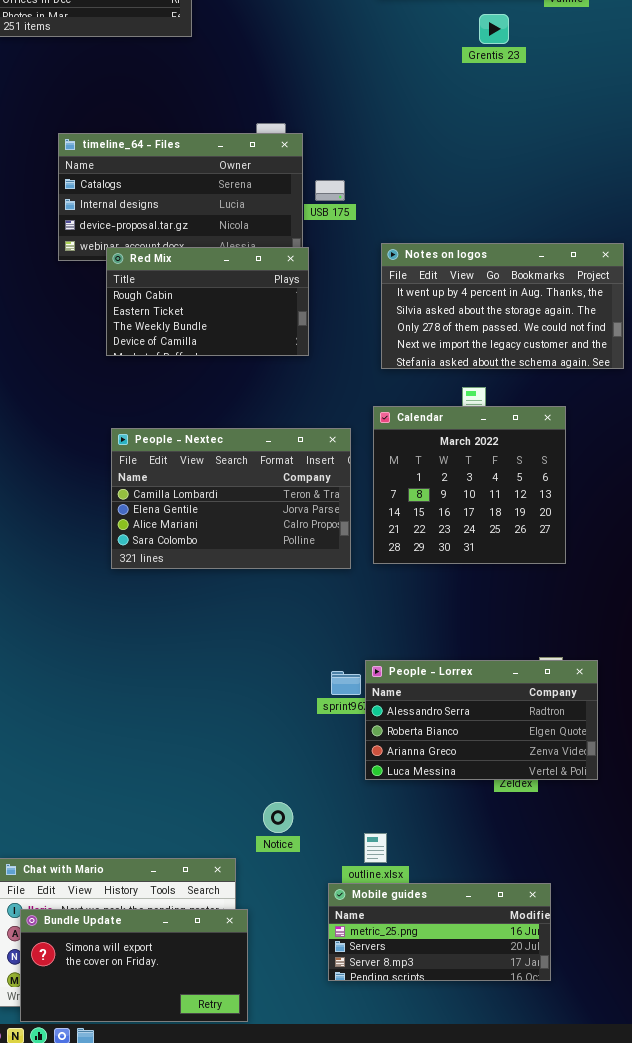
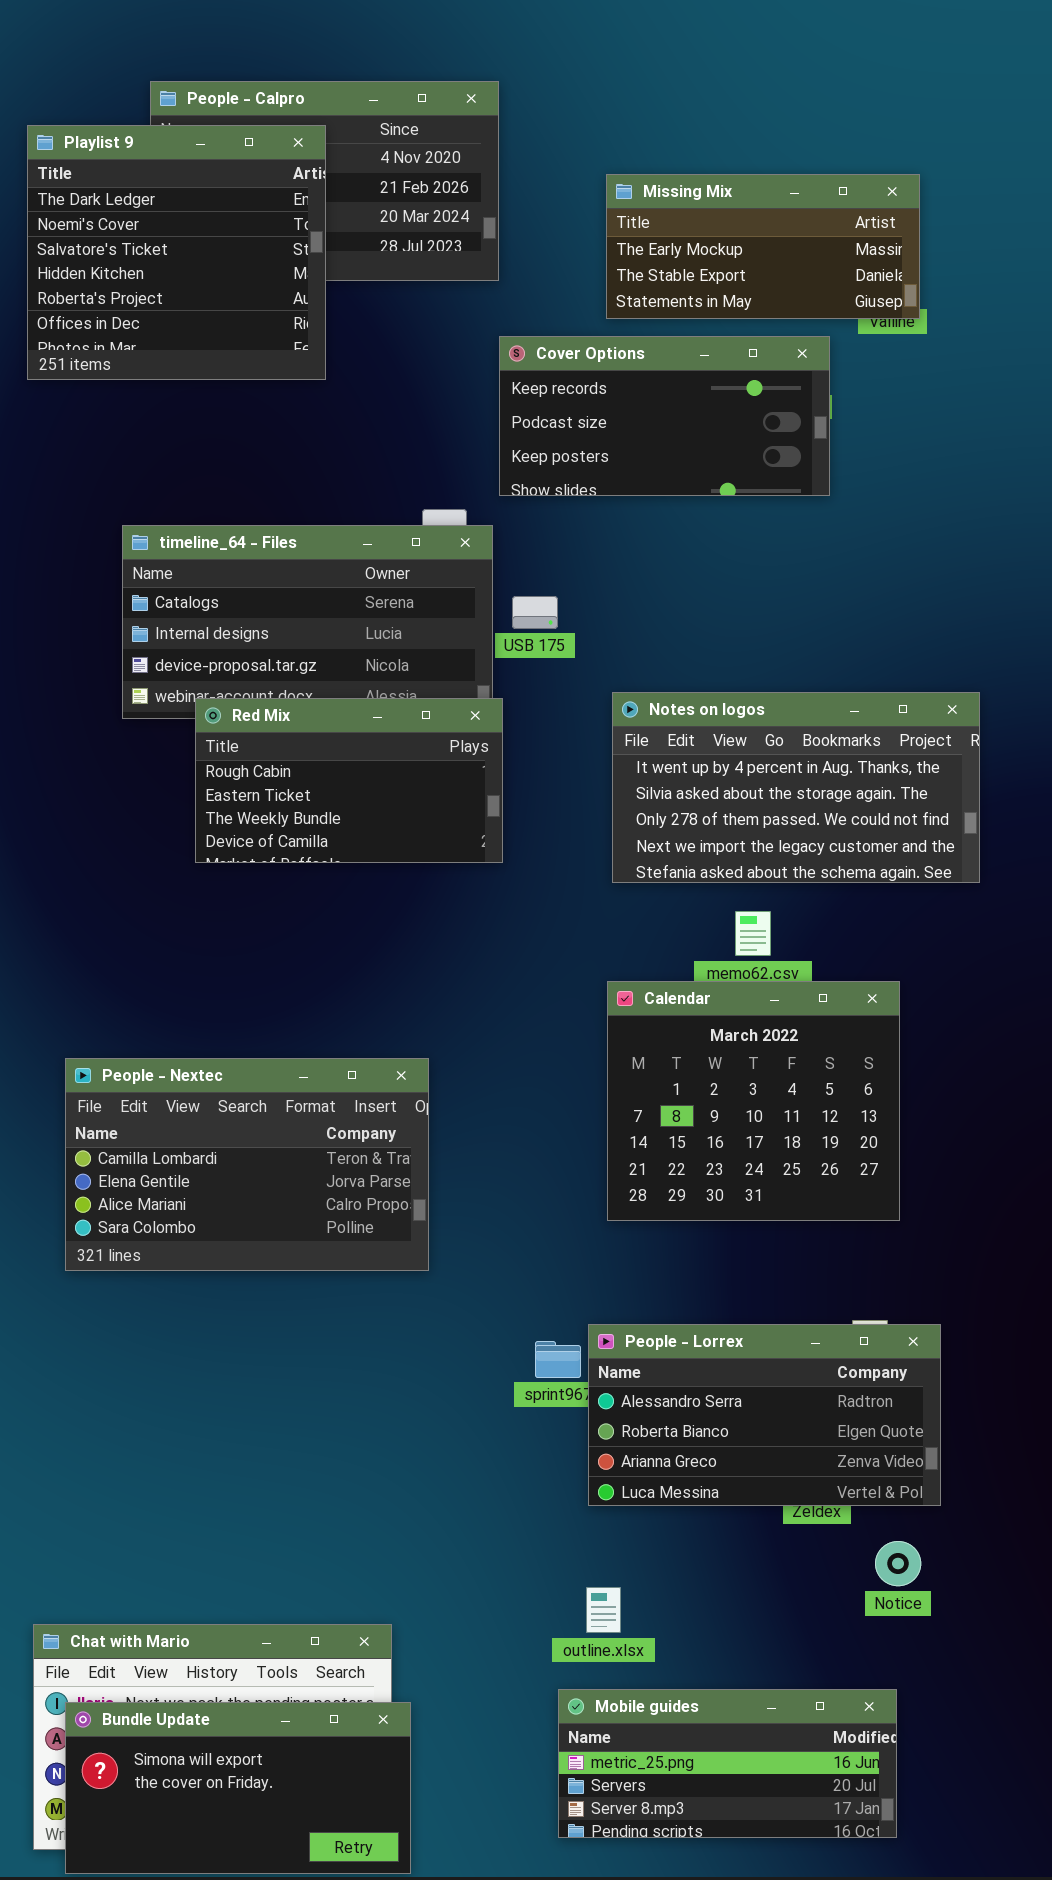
Cover Options: none -> [499,336,830,496], opened
Calendar: [373,406,566,564] -> [607,981,900,1221], moved
People - Nextec: [111,428,351,569] -> [65,1058,429,1271], moved
Notice: [263,802,293,833] -> [875,1541,921,1586], moved
Mobile guides: [328,883,551,981] -> [558,1689,897,1838], moved

